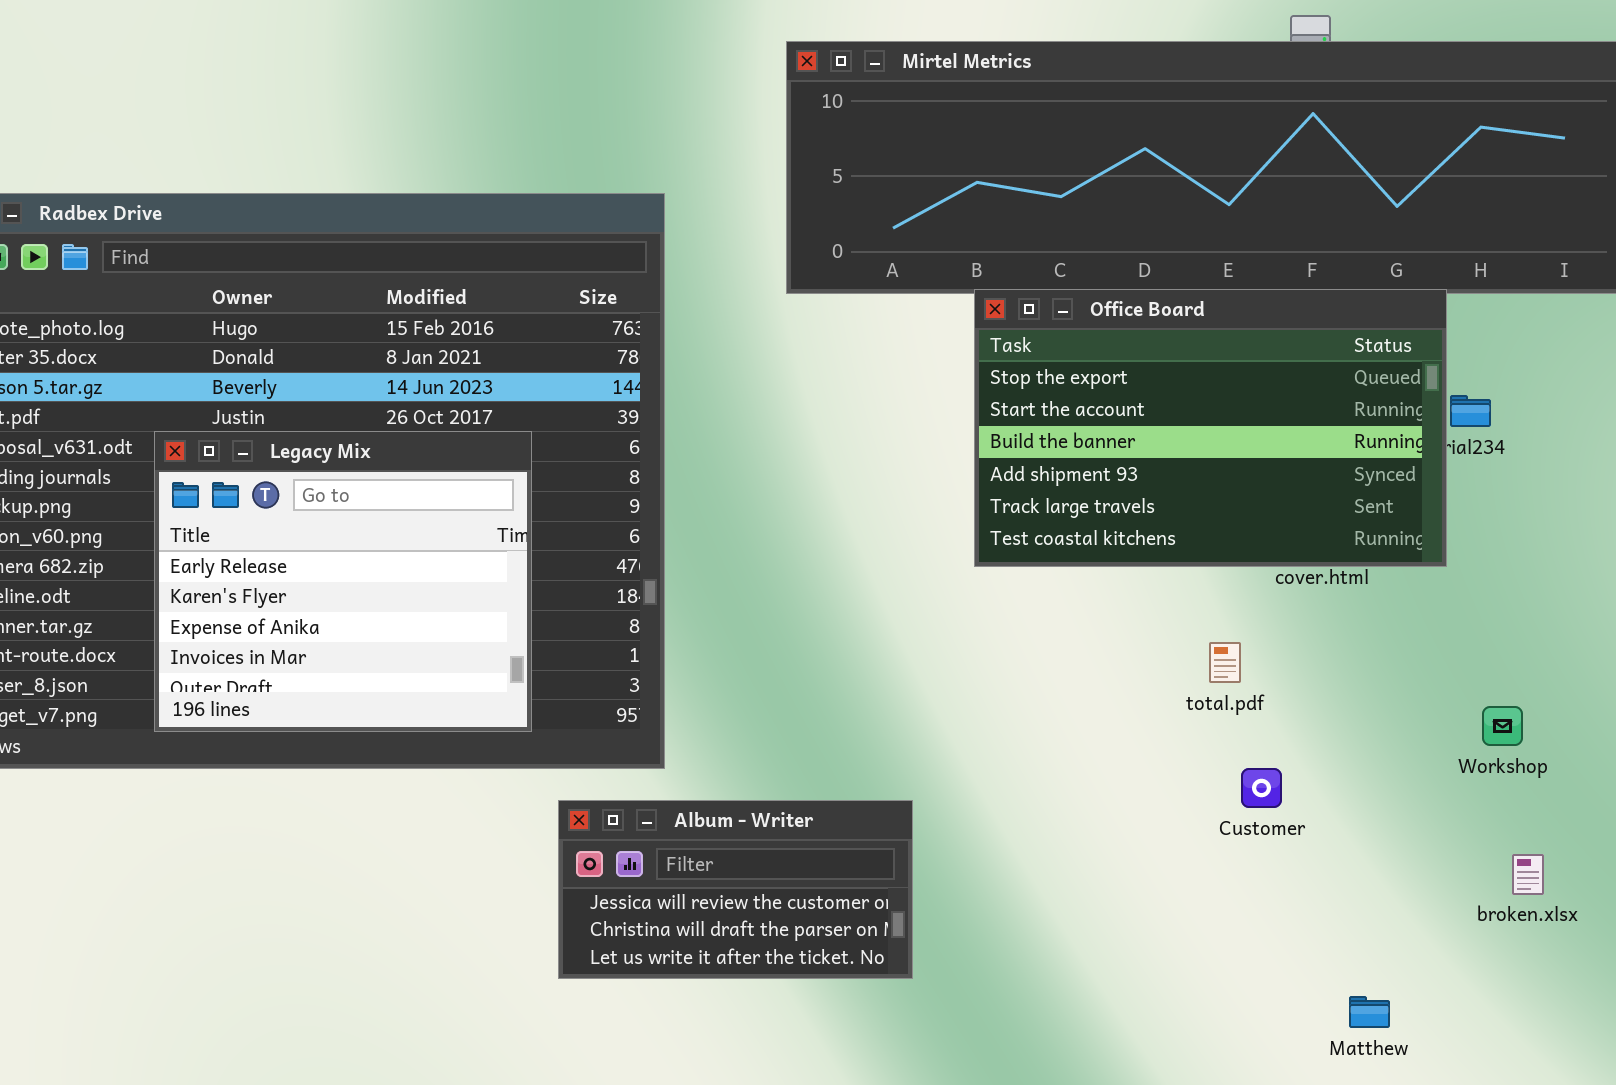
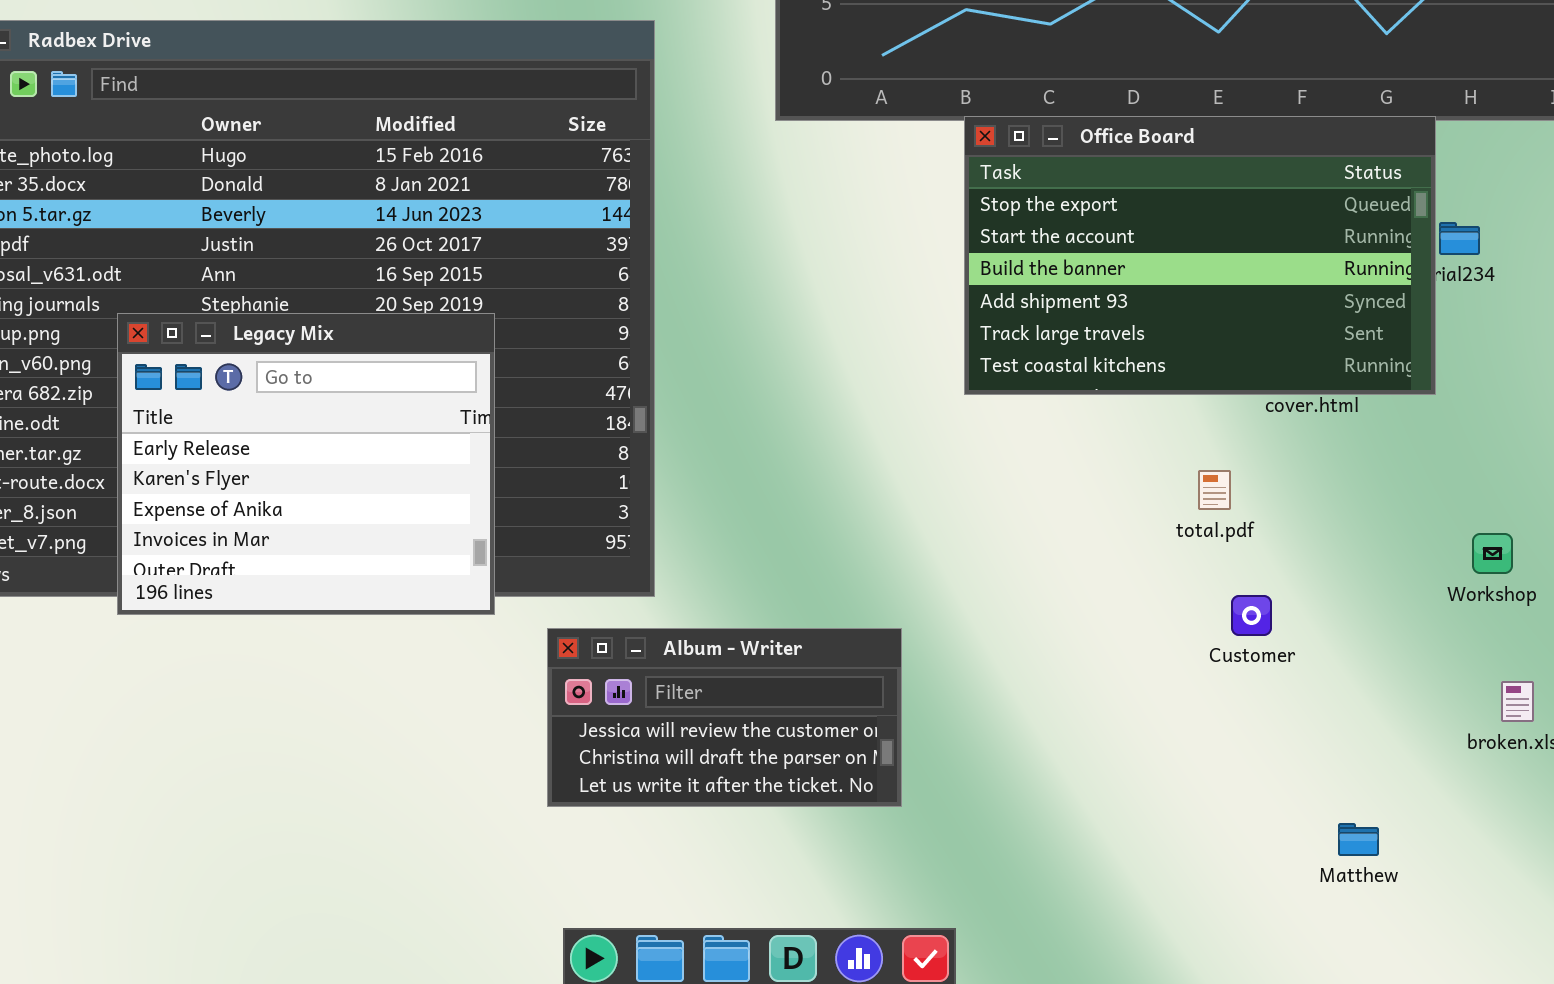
Legacy Mix: [154,431,532,732] -> [117,313,495,615], moved

